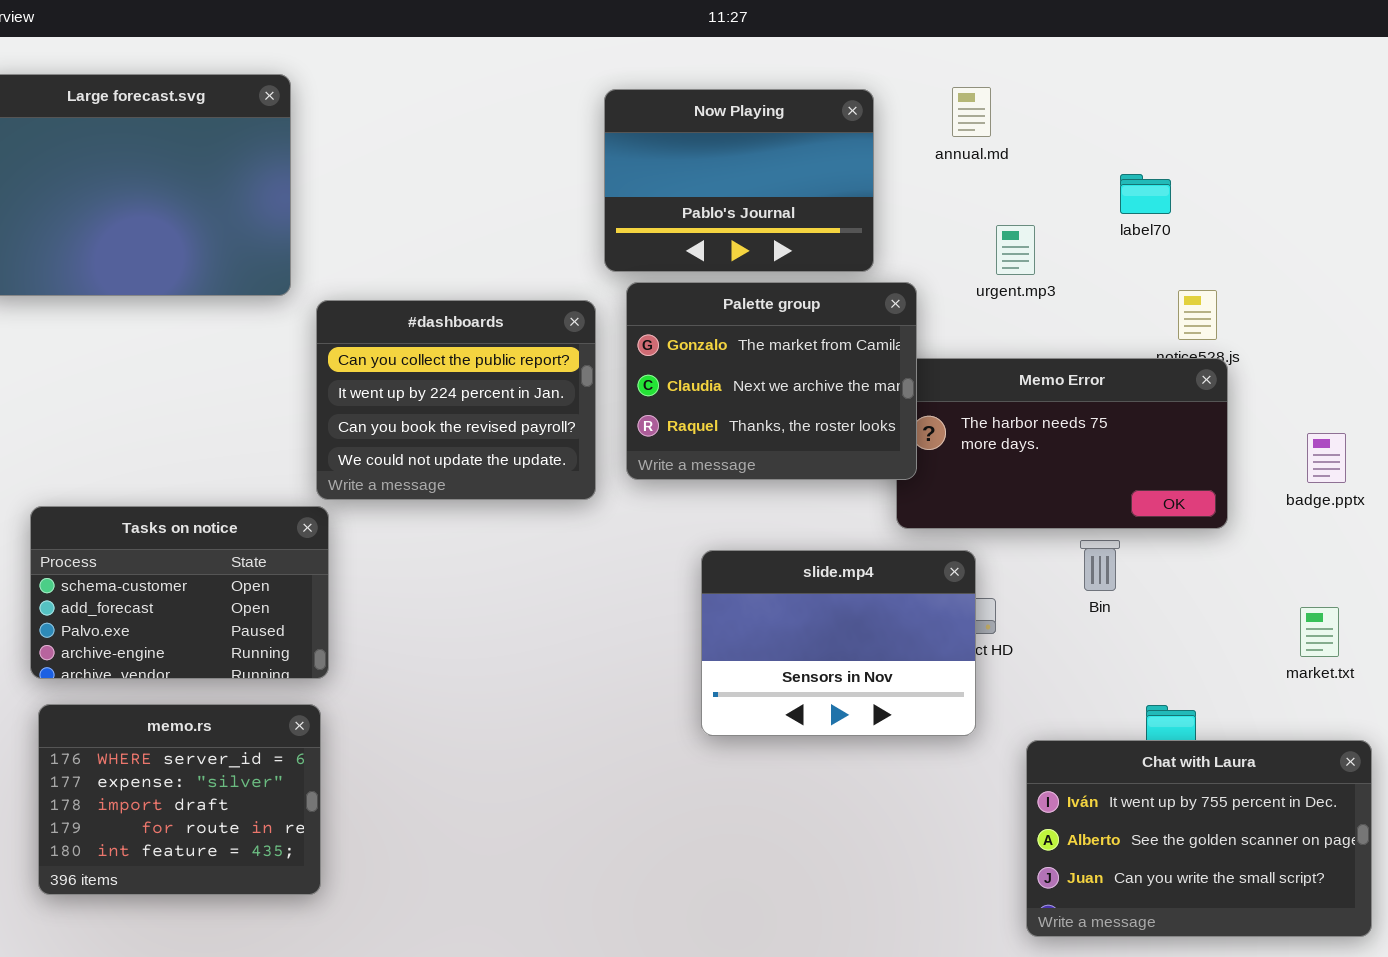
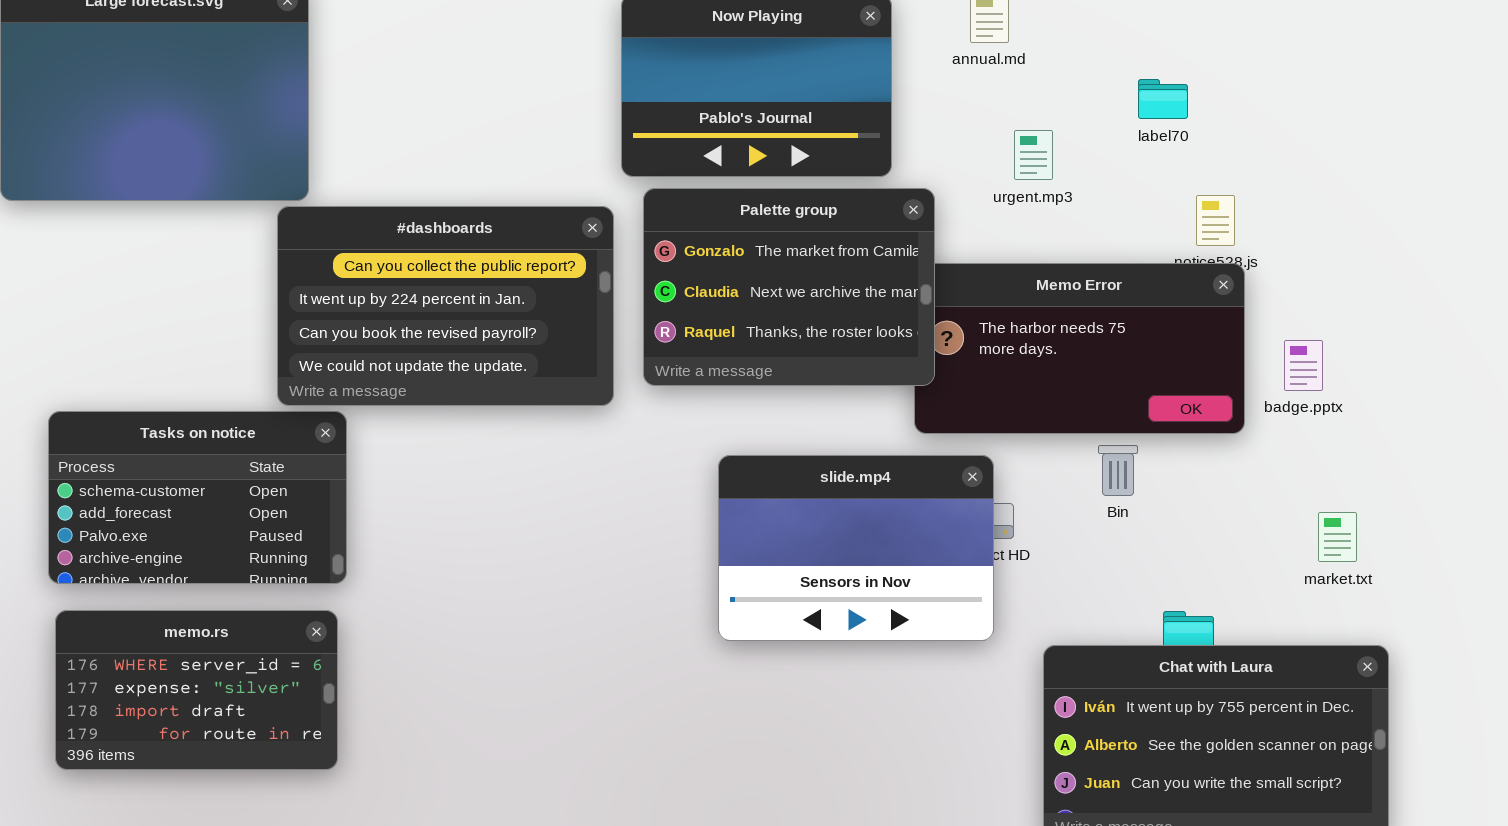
#dashboards: [316,300,596,500] -> [277,206,614,406], resized
badge.pptx: [1307,433,1346,483] -> [1284,340,1323,391], moved
memo.rs: [38,704,321,895] -> [55,610,338,770], resized

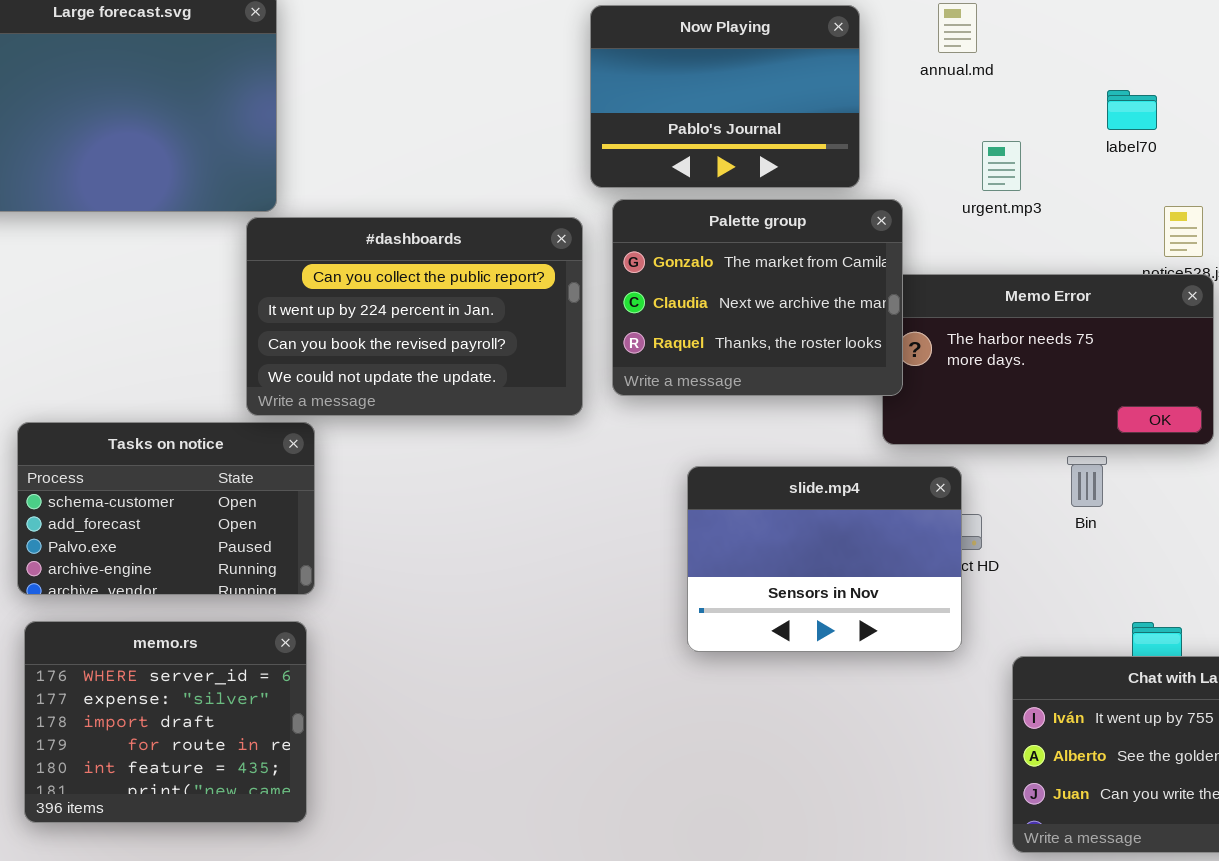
memo.rs: [55,610,338,770] -> [24,621,307,823], resized

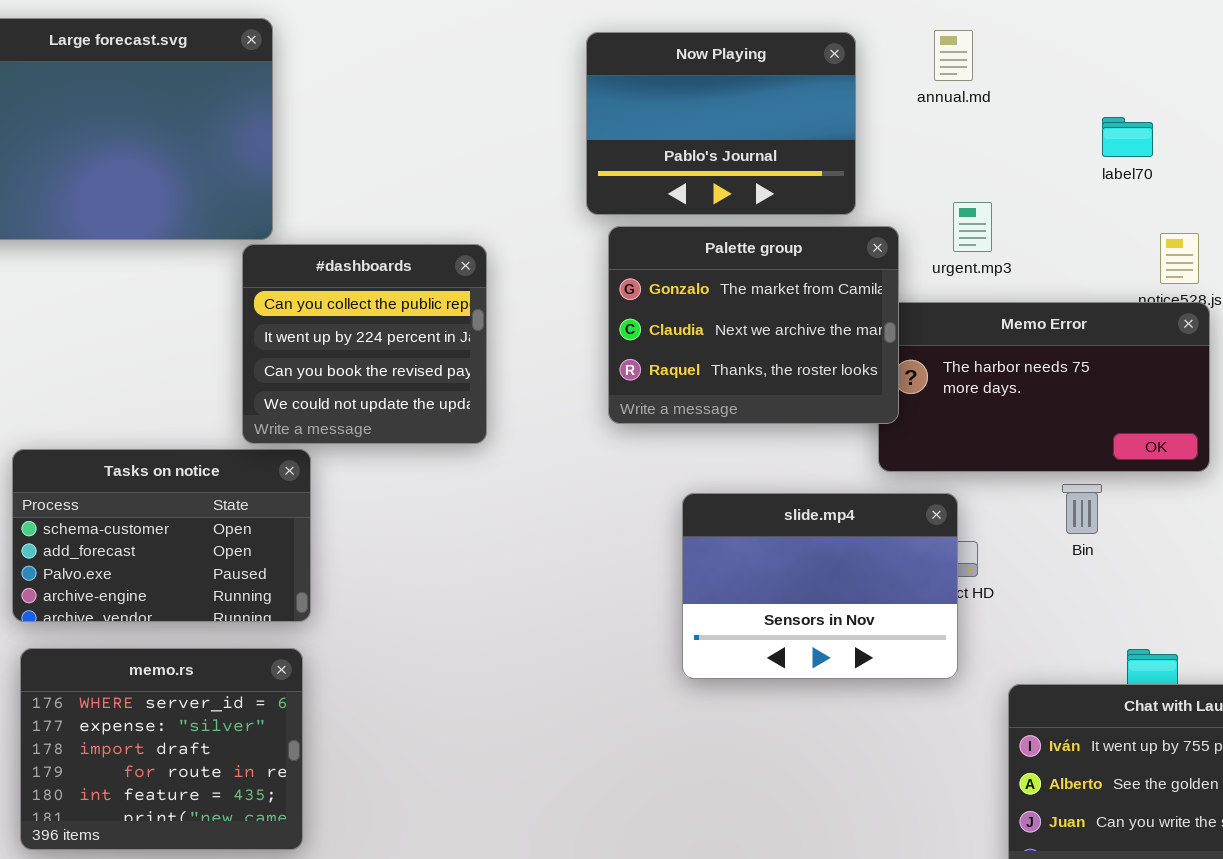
urgent.mp3: [982,141,1021,191] -> [953,202,992,252], moved
#dashboards: [246,217,583,416] -> [242,244,487,444], resized

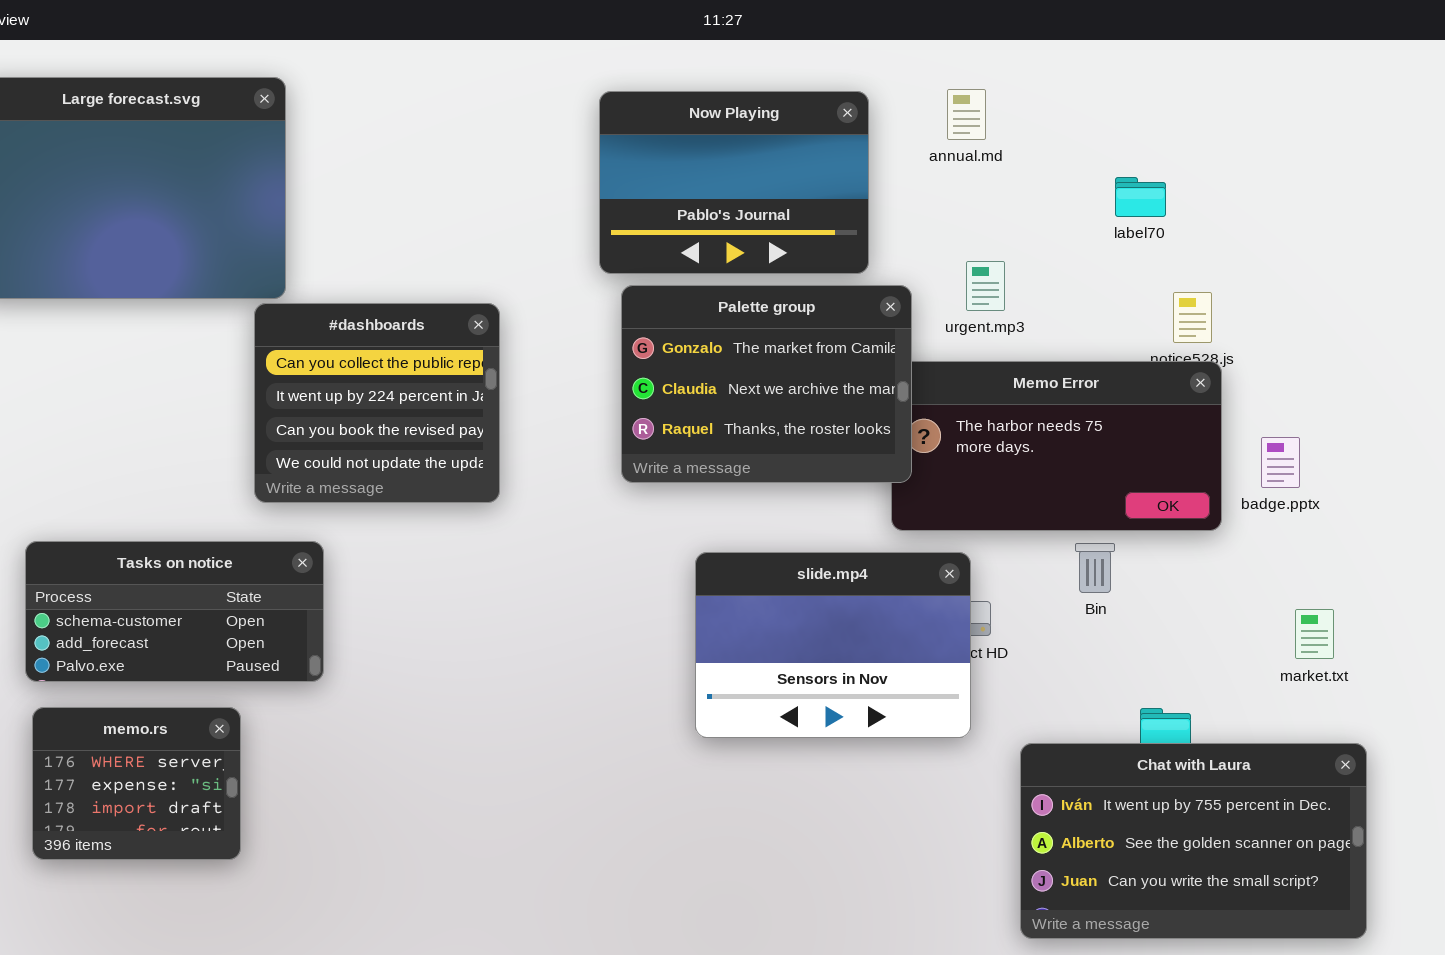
Tasks on notice: [12,449,311,622] -> [25,541,324,682], resized
memo.rs: [20,648,303,850] -> [32,707,241,860], resized

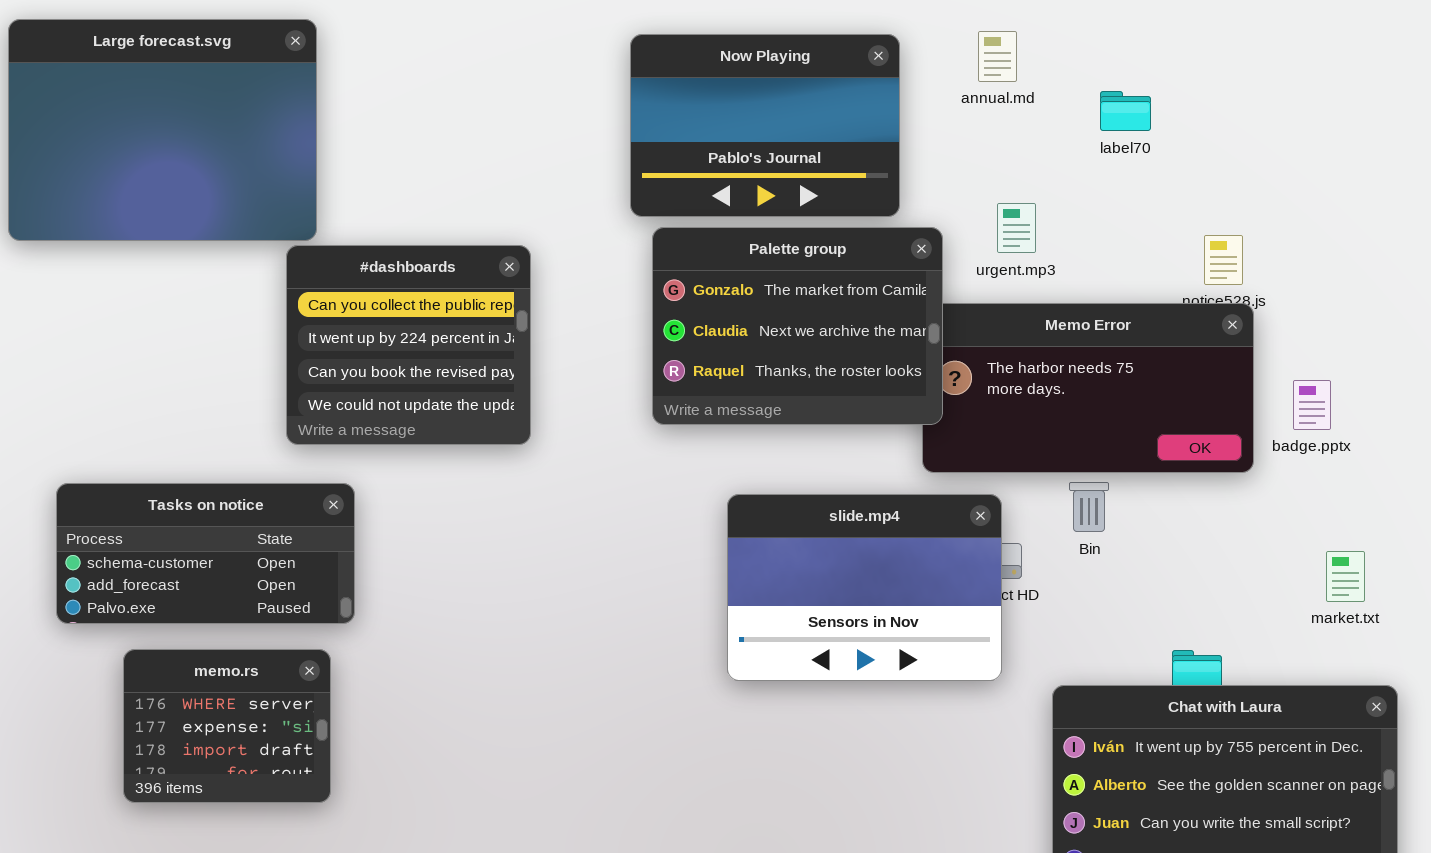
label70: [1115,177,1166,217] -> [1100,91,1151,131], moved
Bin: [1075,543,1115,593] -> [1069,482,1109,532], moved
memo.rs: [32,707,241,860] -> [123,649,331,803], moved

